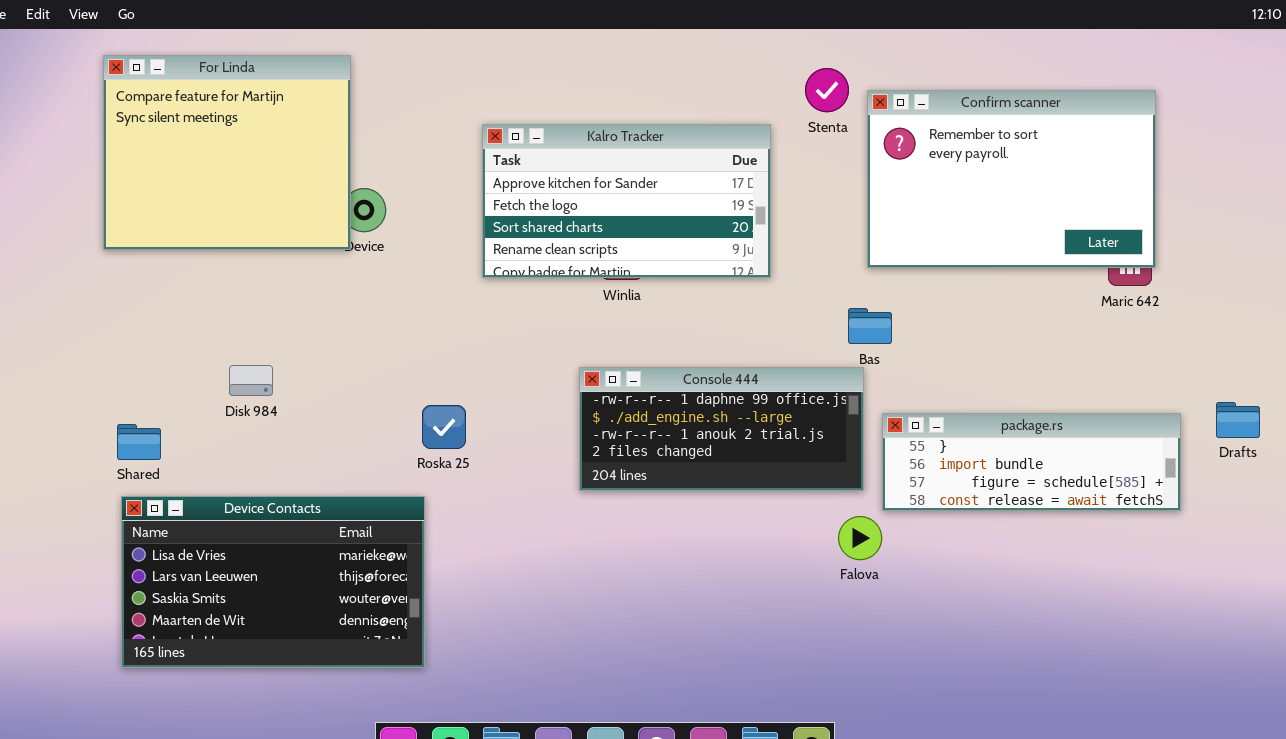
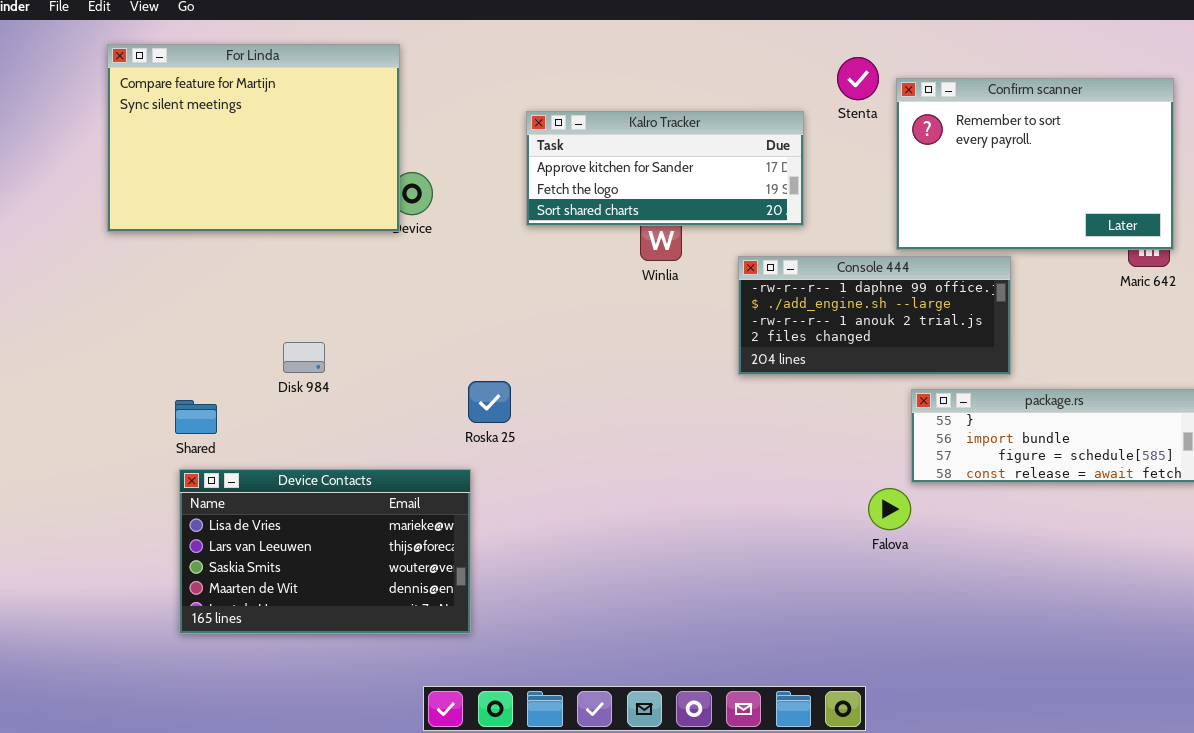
For Linda: [103,55,351,250] -> [107,44,400,232], resized
Kalro Tracker: [482,124,771,278] -> [526,111,804,226], resized
Console 444: [579,367,864,491] -> [738,256,1011,375], moved

